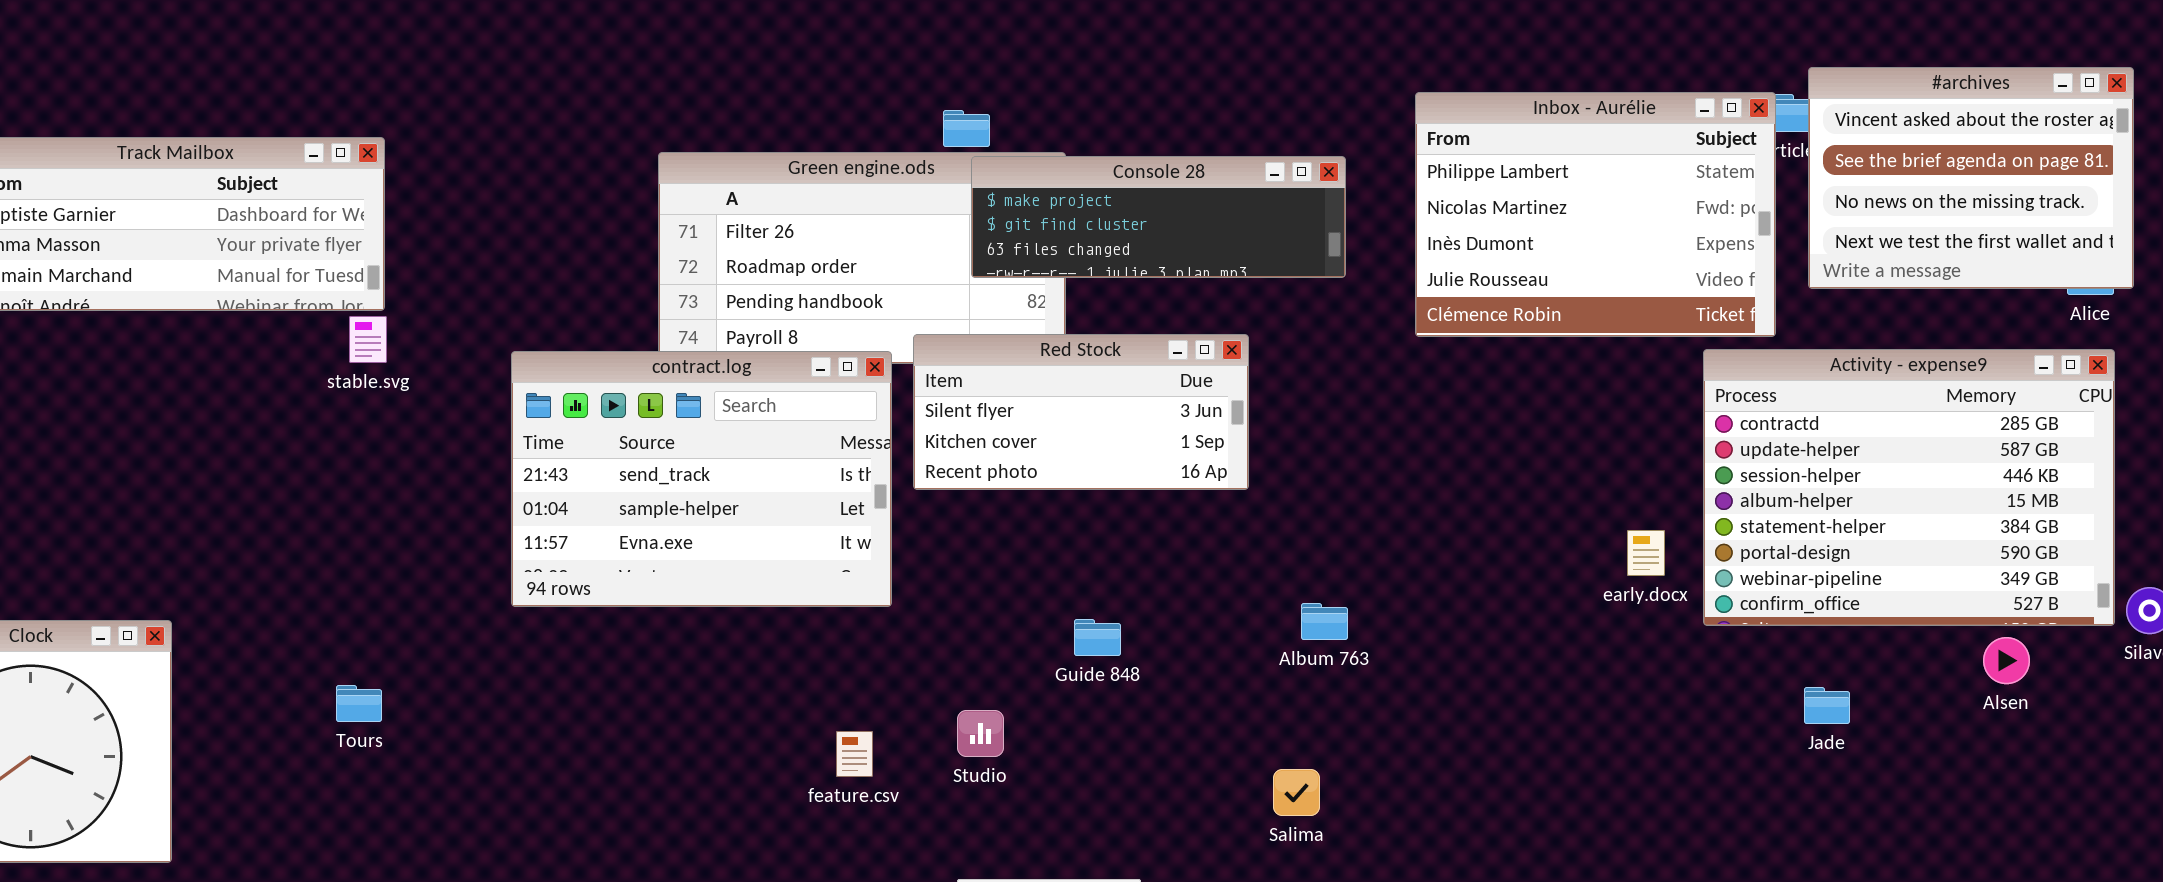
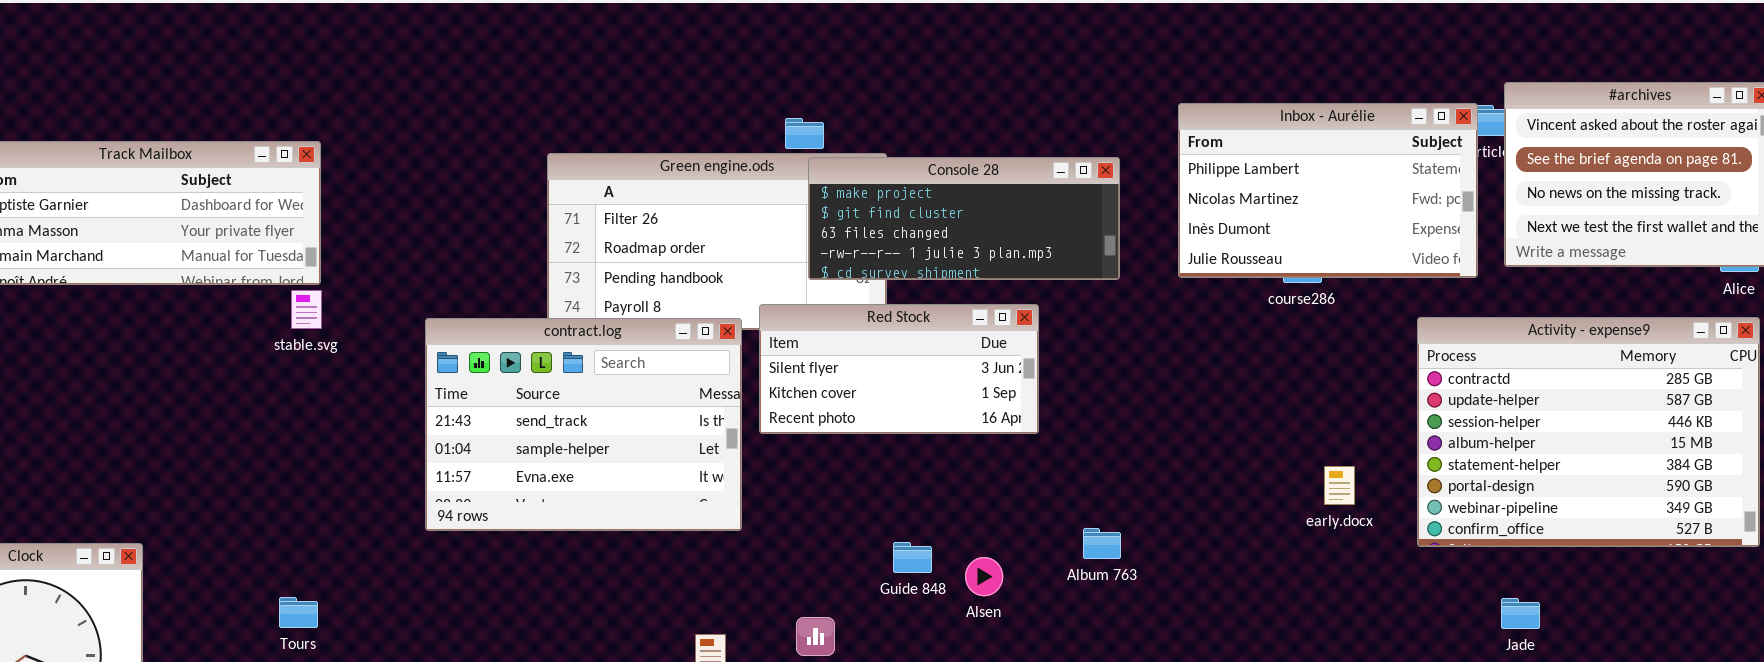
Inbox - Aurélie: [1415,92,1776,337] -> [1178,103,1478,278], resized
Console 28: [971,156,1346,278] -> [808,157,1120,280], resized
early.docx: [1627,530,1665,576] -> [1324,466,1355,505], moved
Alsen: [1983,637,2030,684] -> [965,557,1003,596], moved

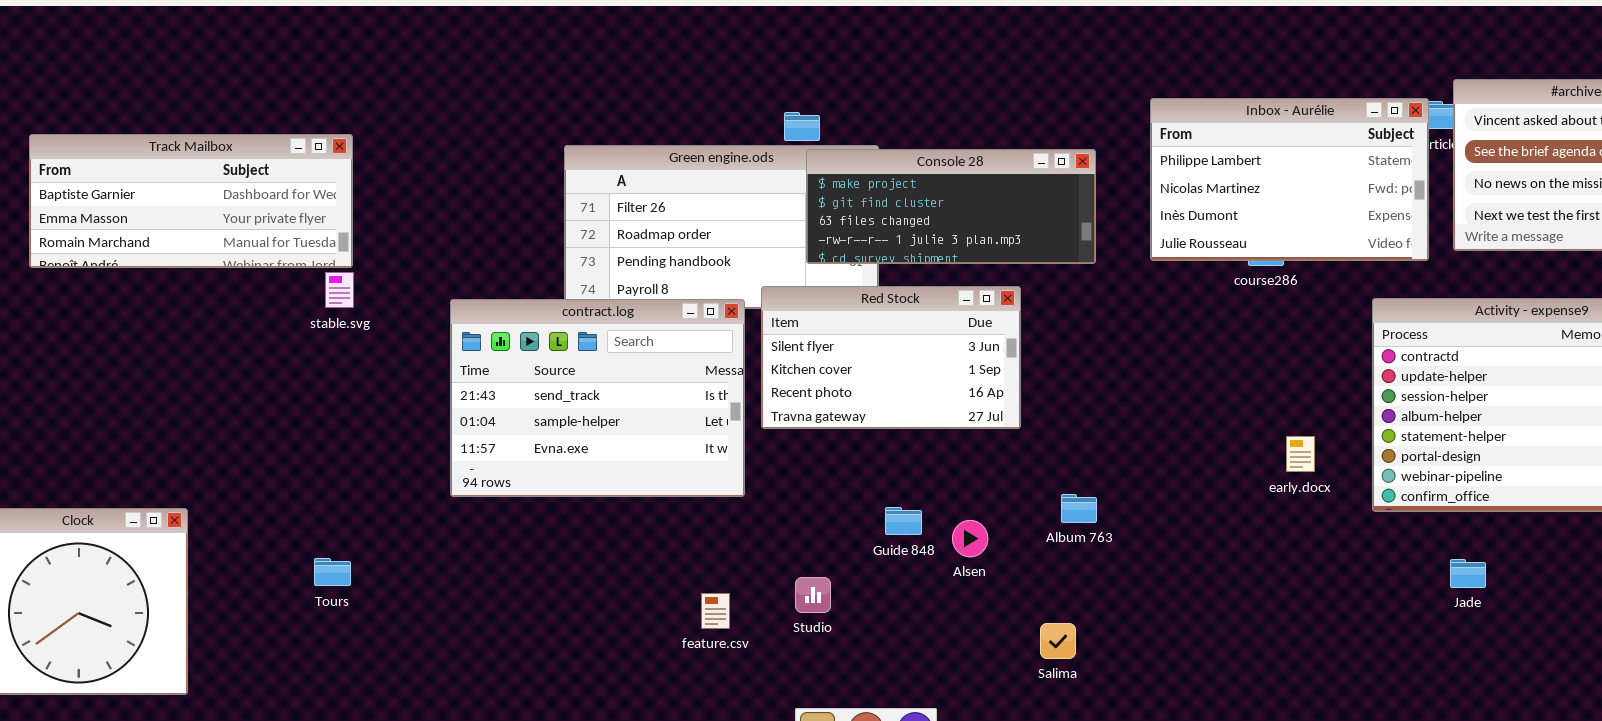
Red Stock: [759,304,1039,434] -> [761,286,1021,429], resized

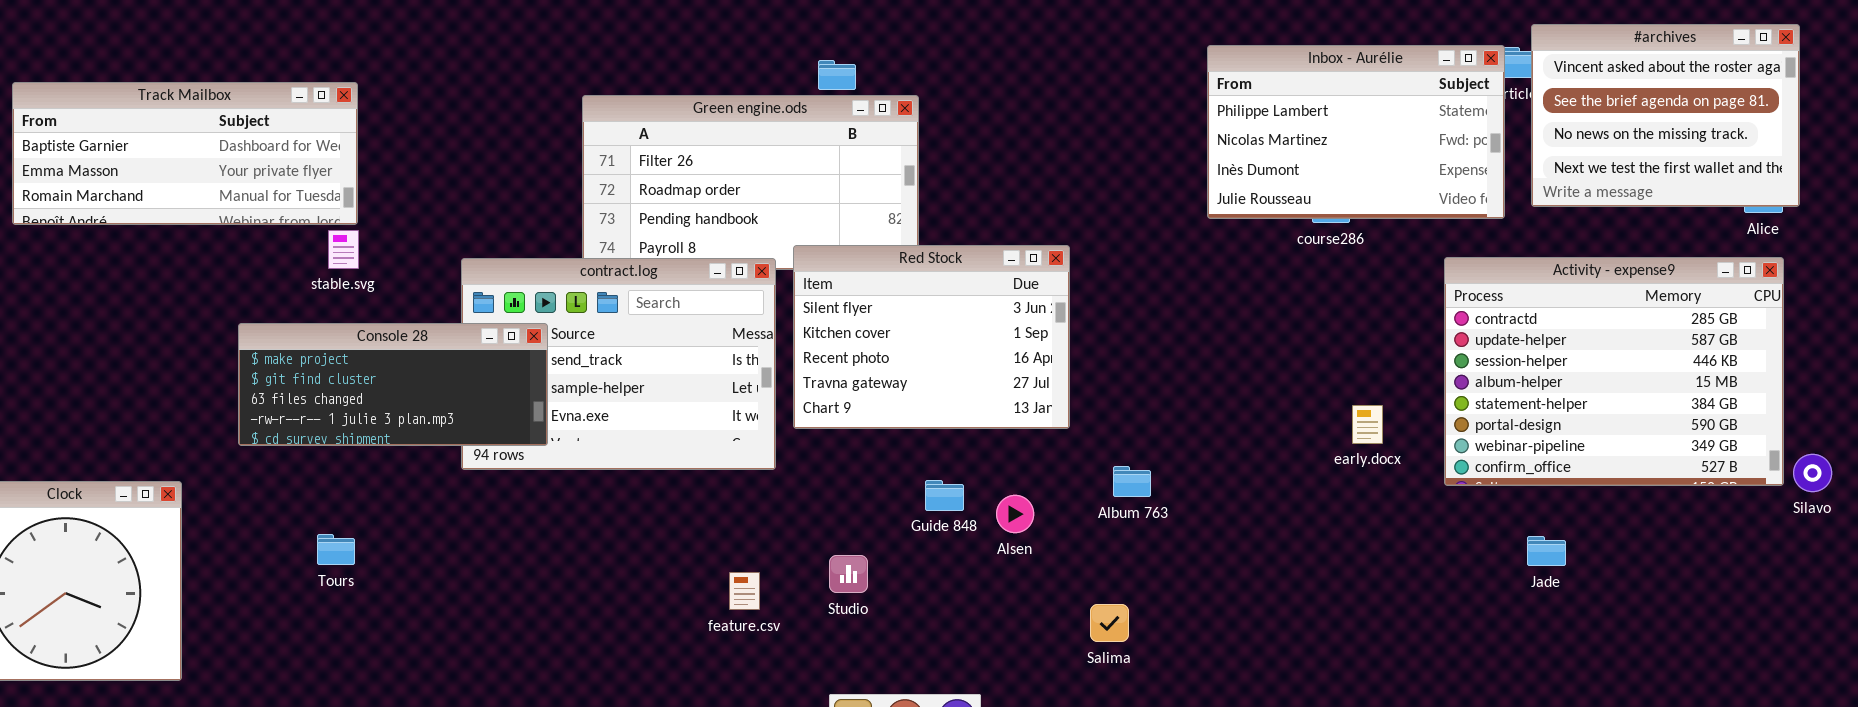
Console 28: [806,149,1096,264] -> [238,323,548,446], moved
Red Stock: [761,286,1021,429] -> [793,245,1070,429], resized

